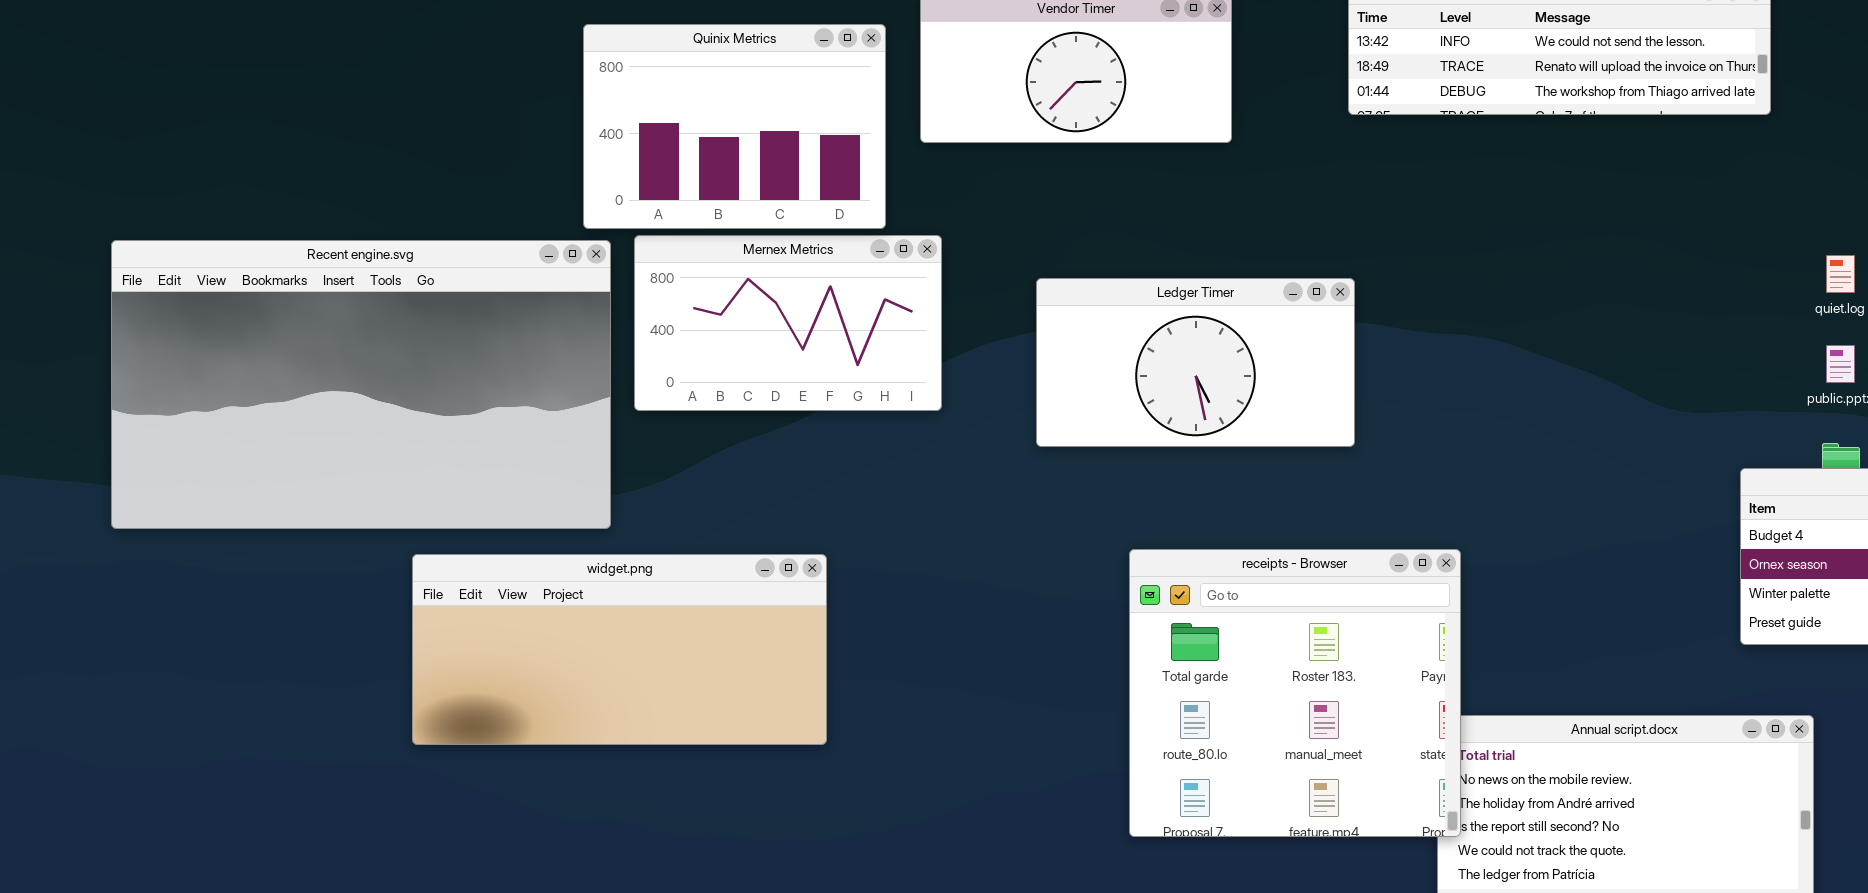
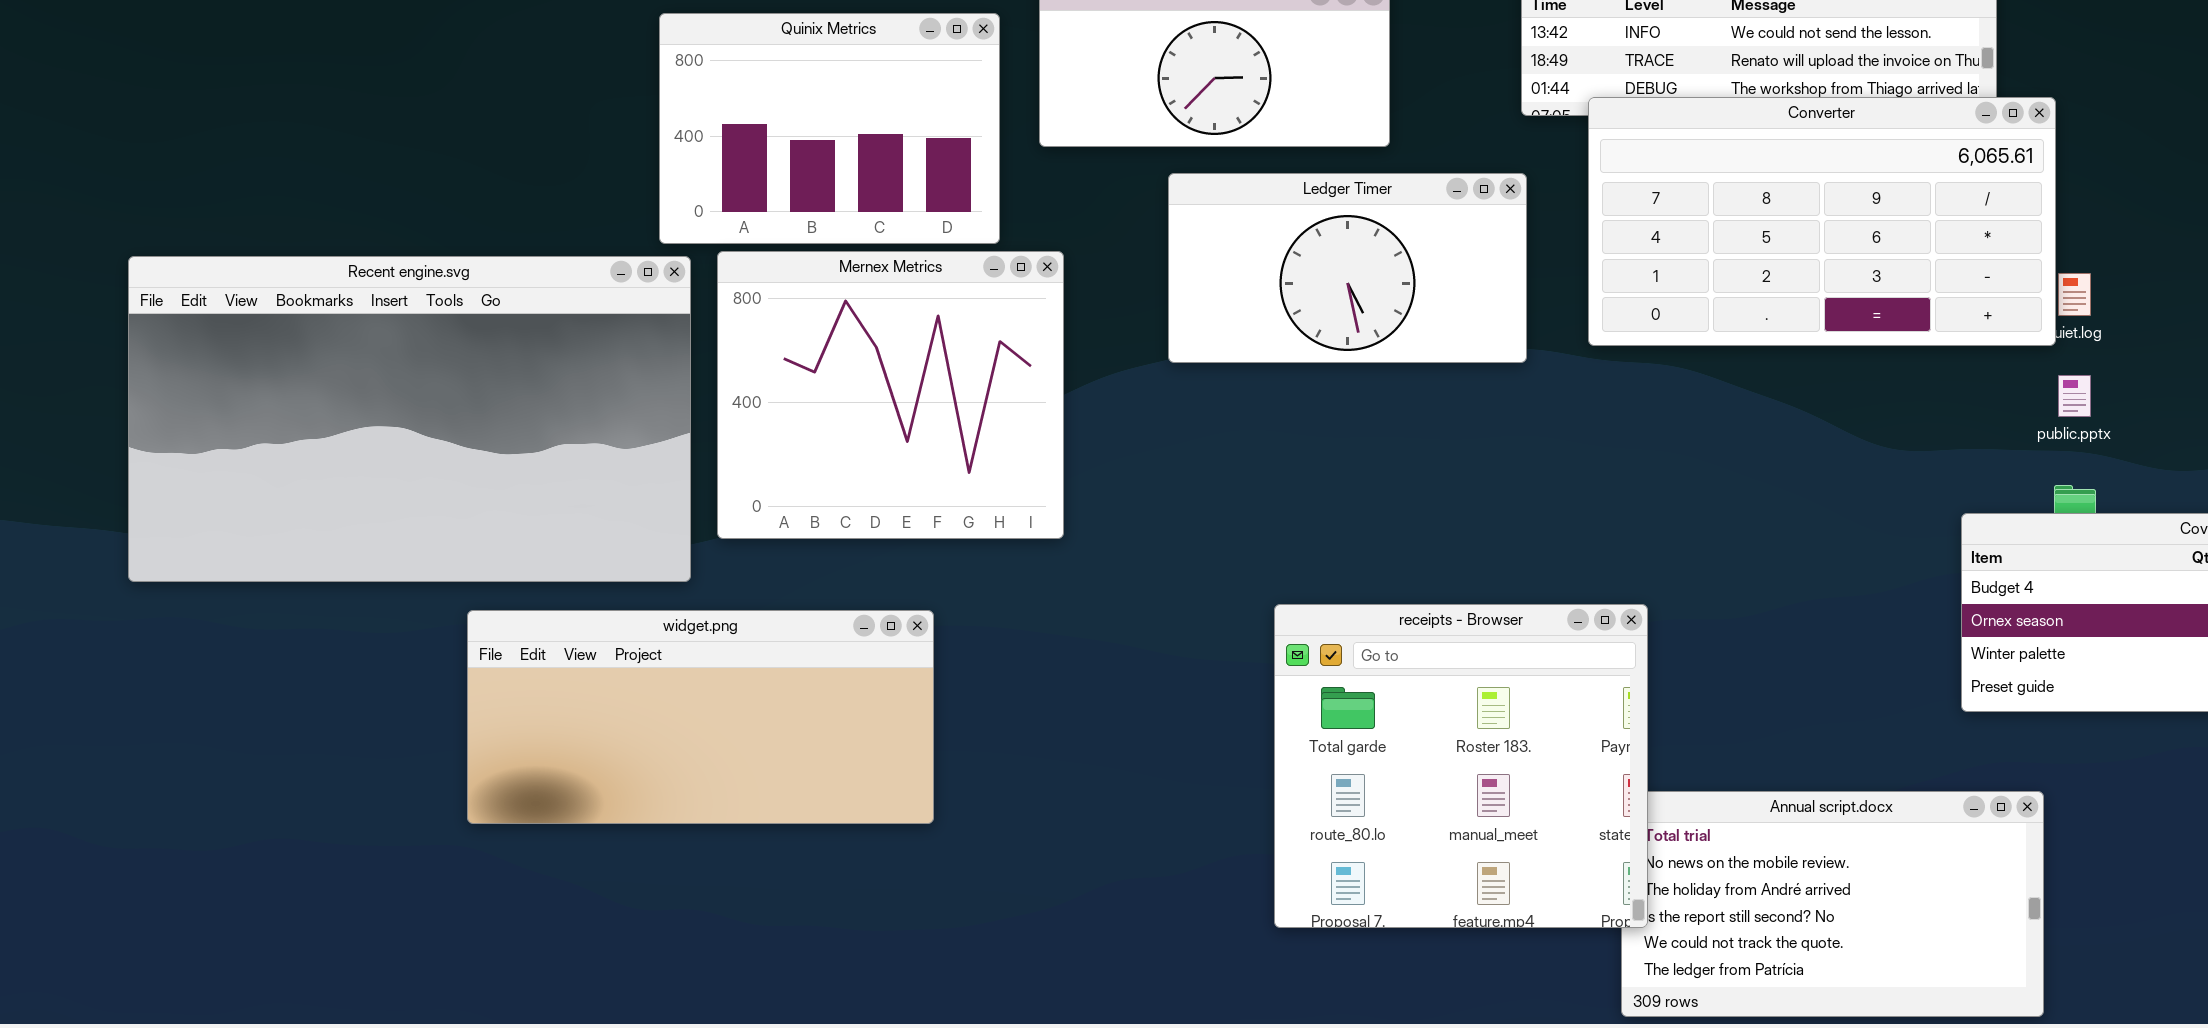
Converter: none -> [1588,97,2056,346], opened
Mernex Metrics: [634,235,942,411] -> [717,251,1064,539], resized
Ledger Timer: [1036,278,1355,447] -> [1168,173,1527,363], moved

